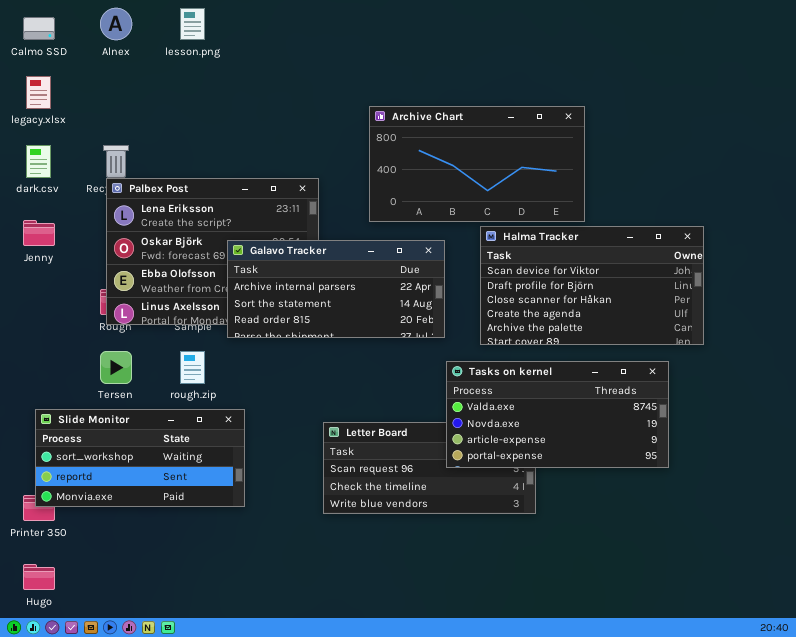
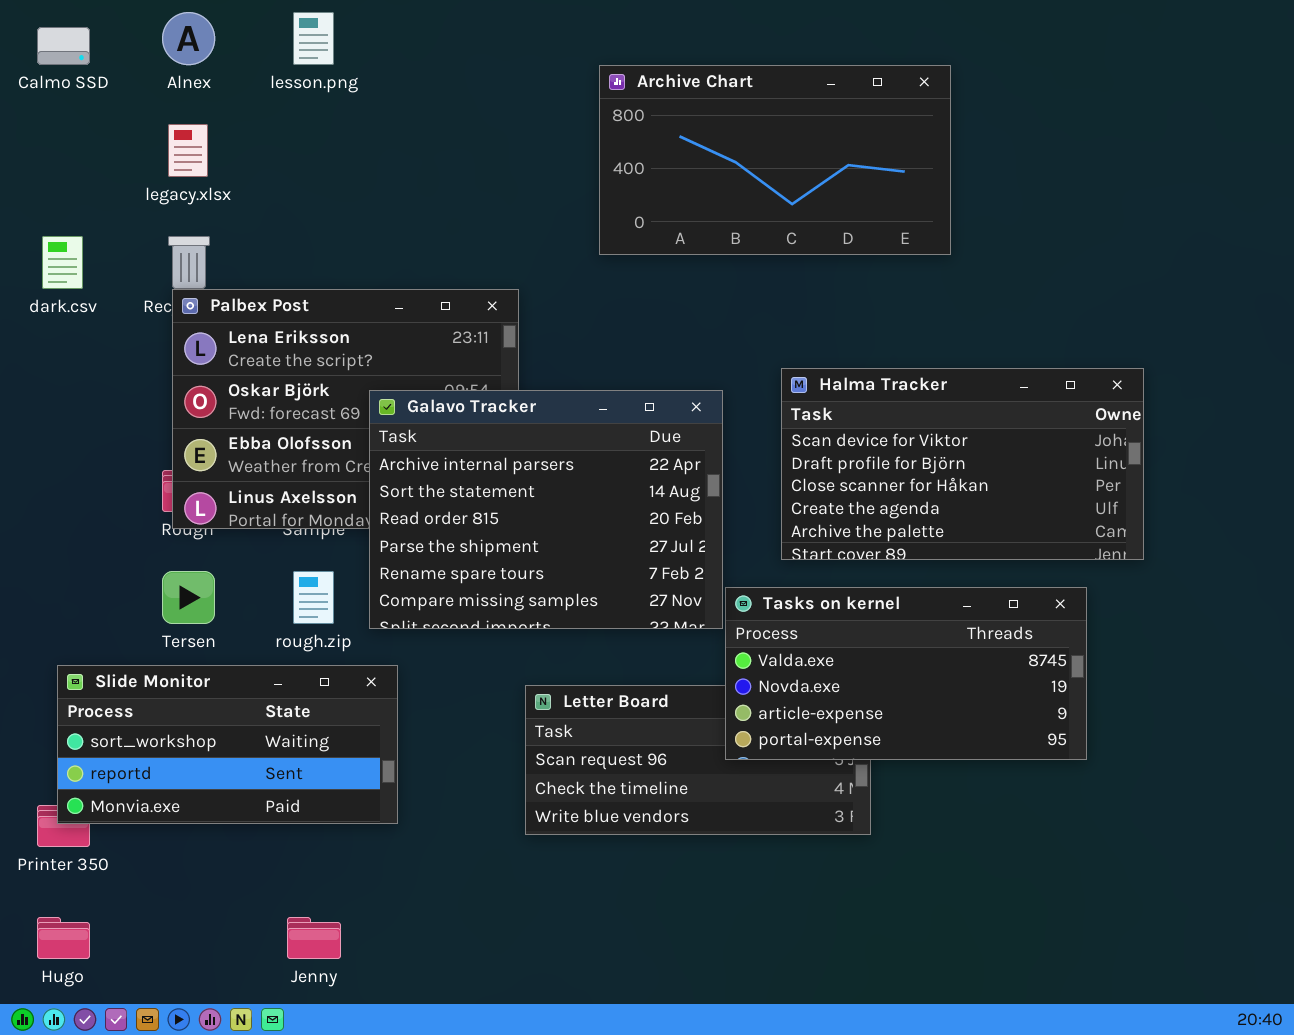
legacy.xlsx: [26,76,51,109] -> [168,124,208,177], moved
Archive Chart: [369,106,585,222] -> [599,65,951,255], moved
Jenny: [23,220,55,246] -> [287,917,341,959], moved
Galavo Tracker: [227,240,445,338] -> [369,390,723,629], resized

